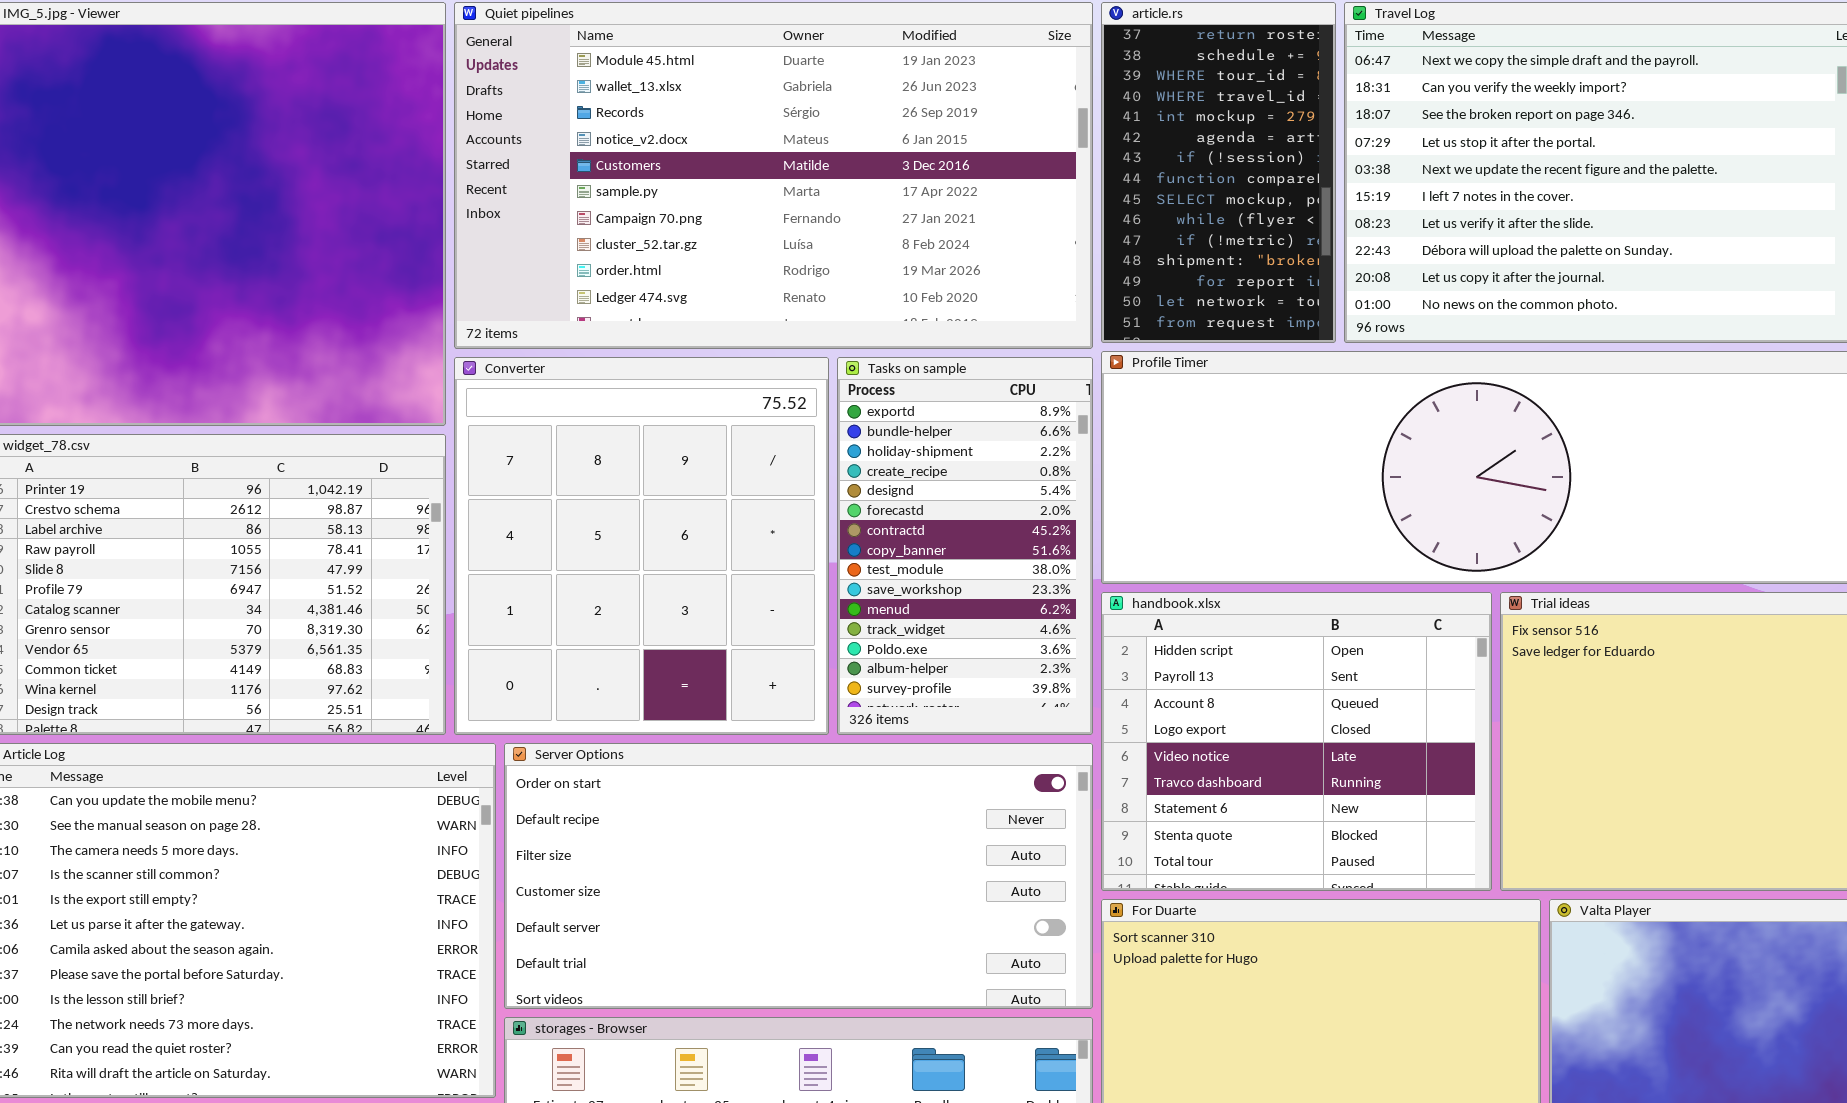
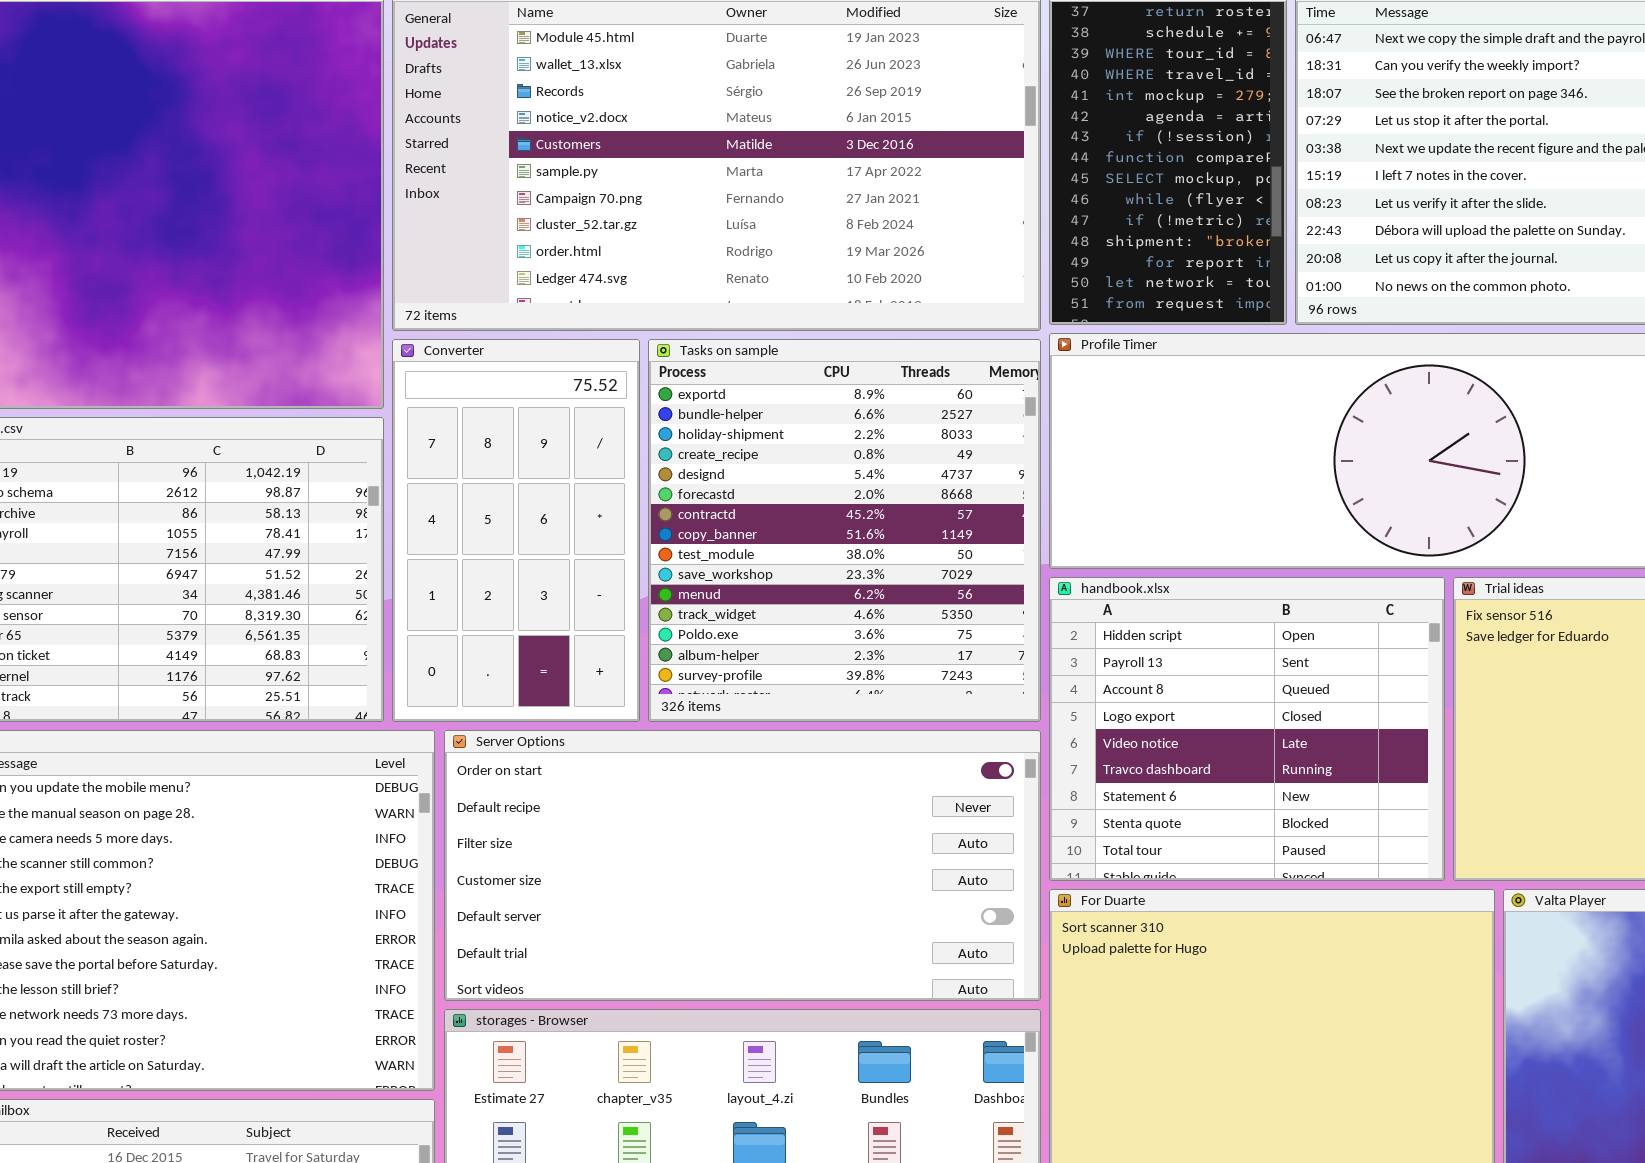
Converter: [454,357,829,735] -> [392,339,640,722], resized
Tasks on sample: [837,357,1093,735] -> [648,339,1041,722], resized

